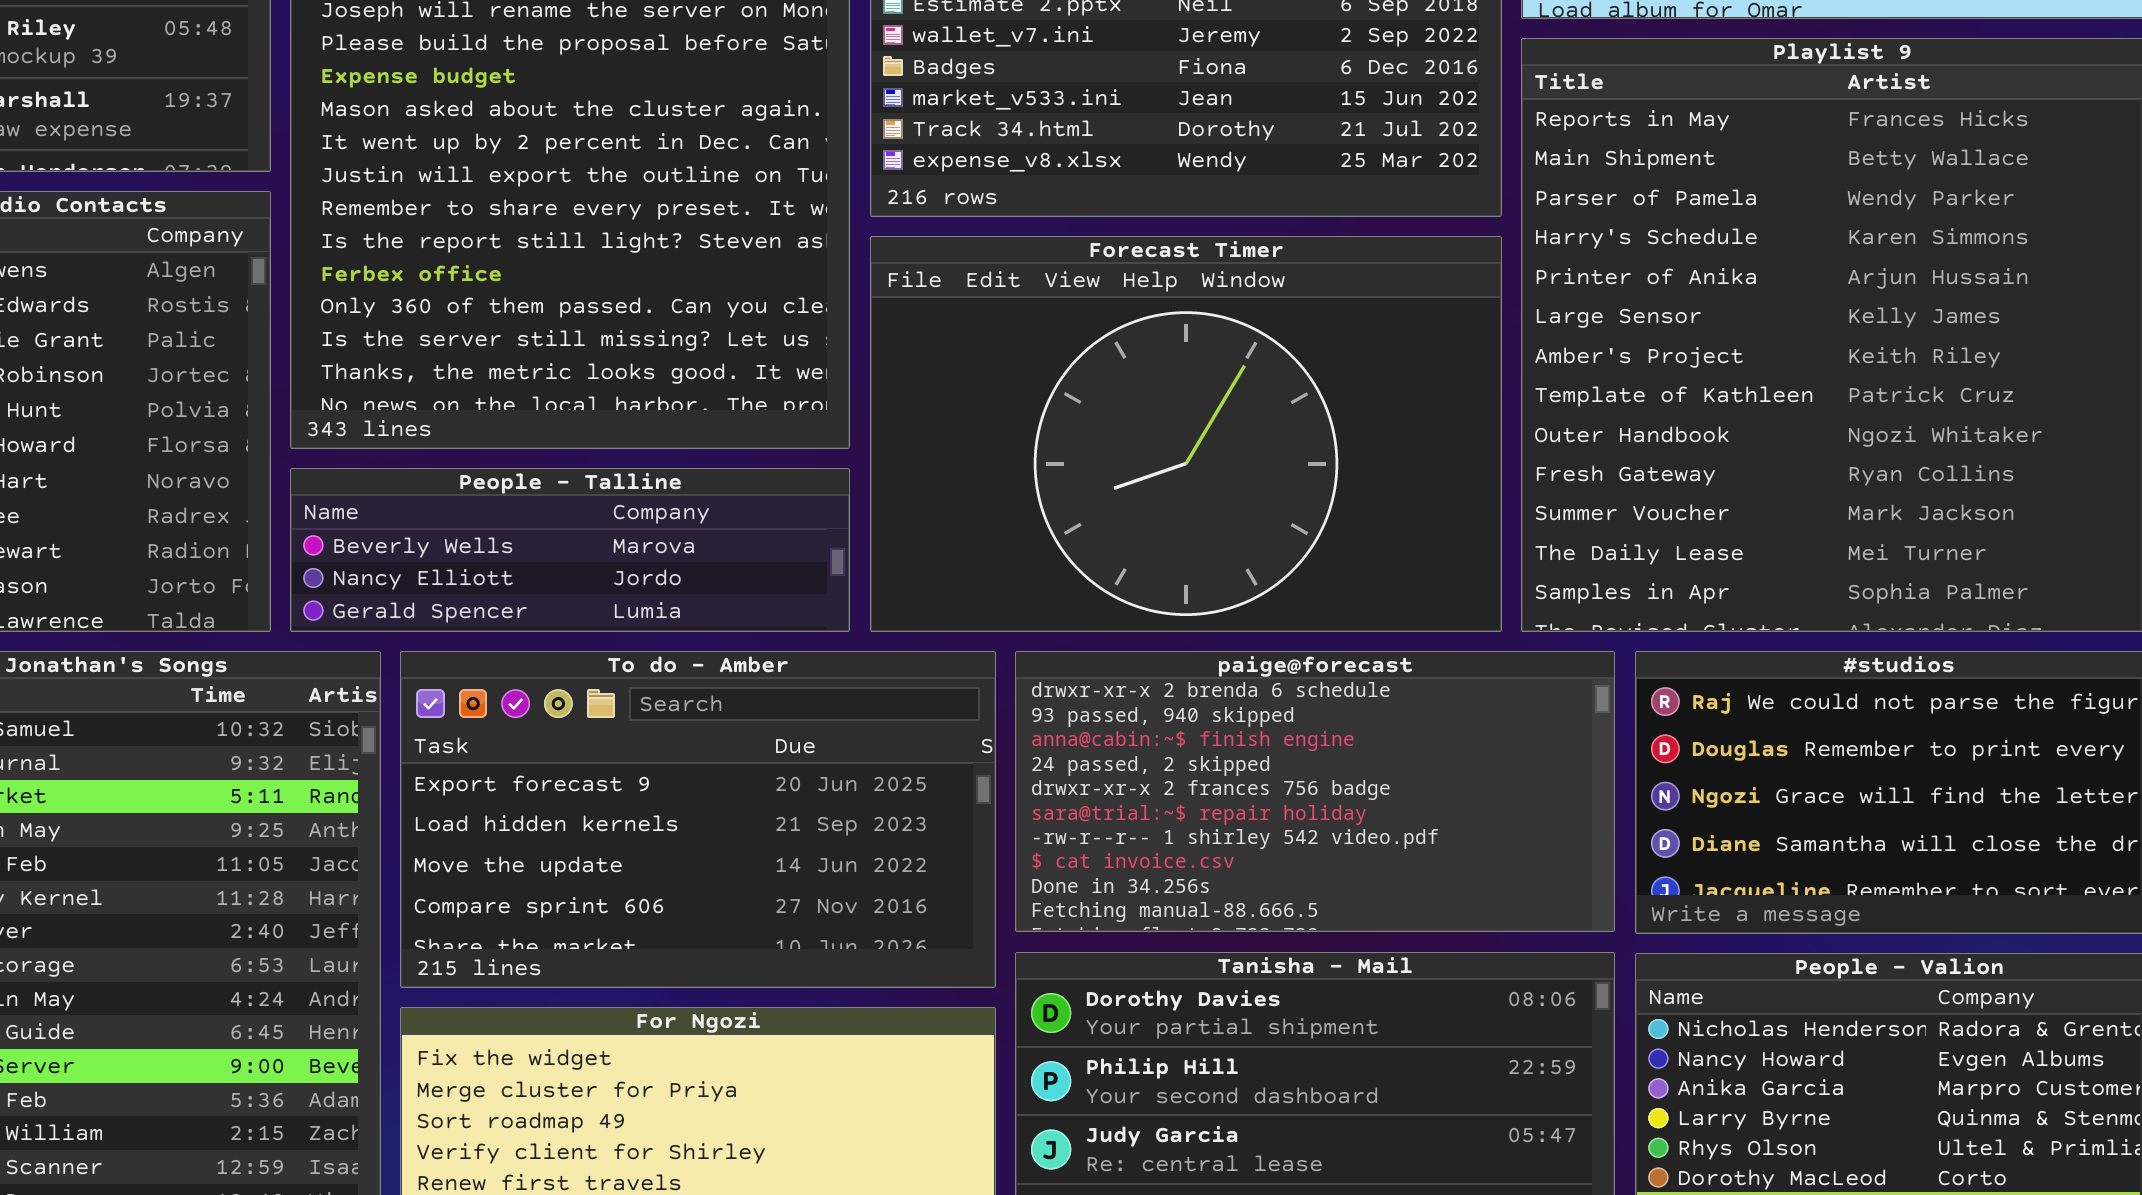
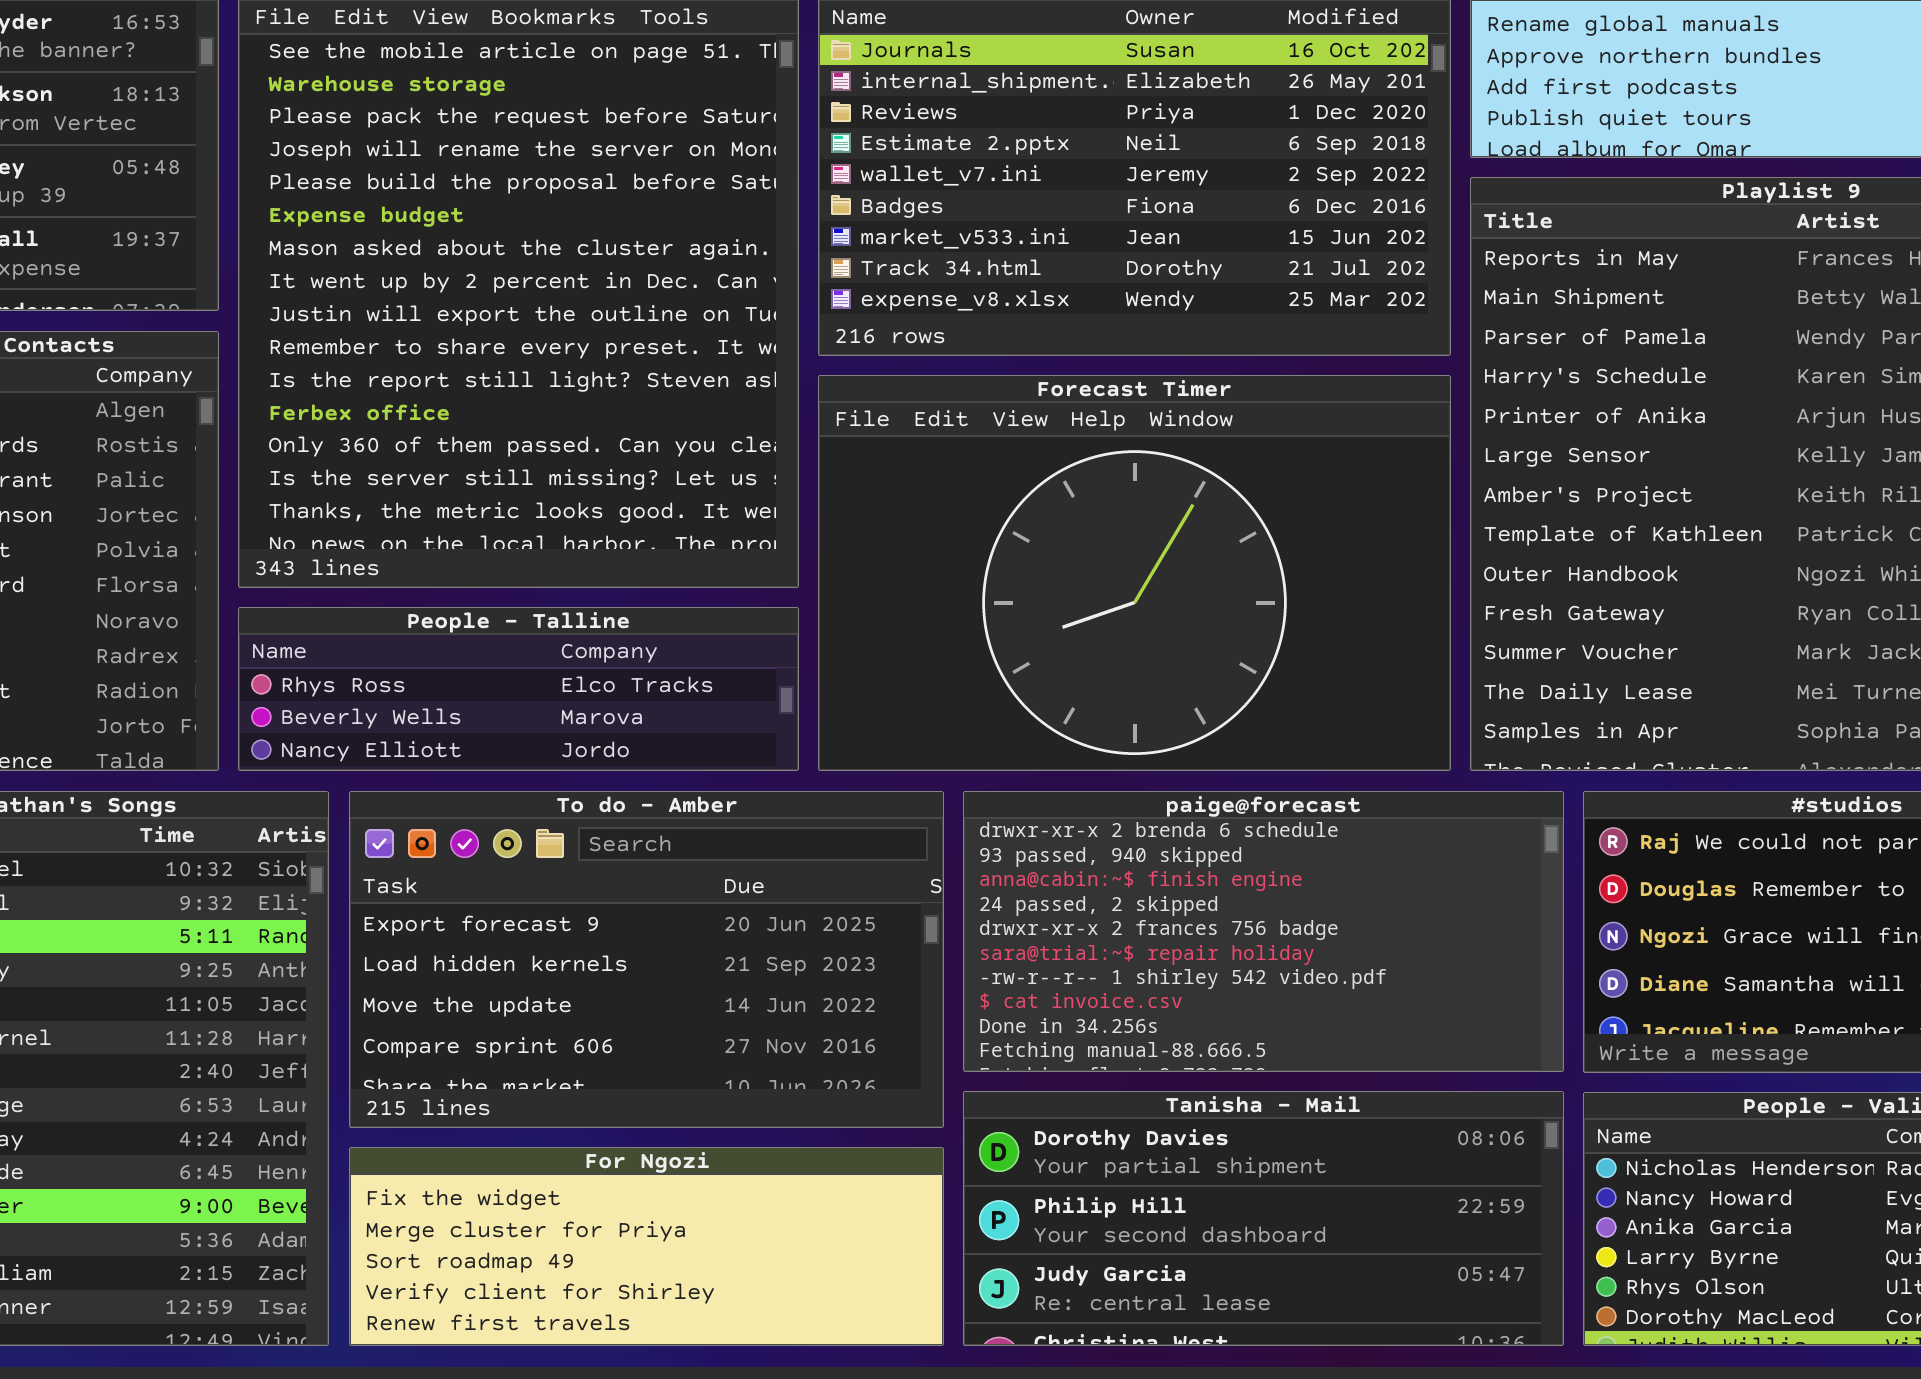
People - Talline: [290,468,850,632] -> [238,607,799,771], scrolled up 1 row

